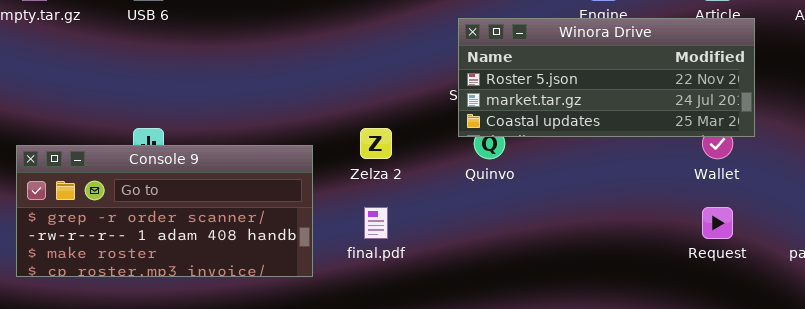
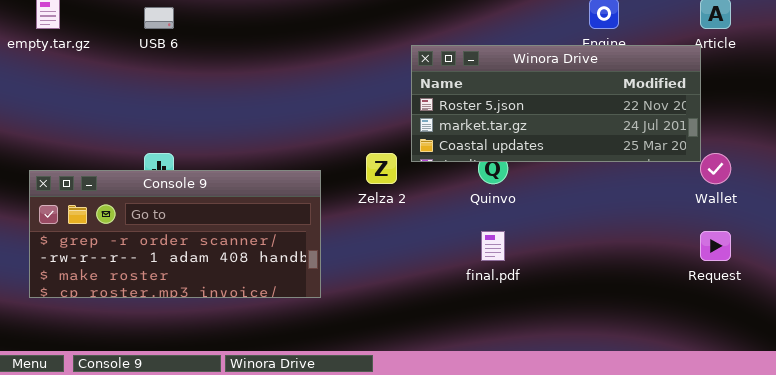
Winora Drive: [458,18,755,137] -> [411,45,701,162], moved
final.pdf: [364,207,388,239] -> [481,231,505,261], moved

